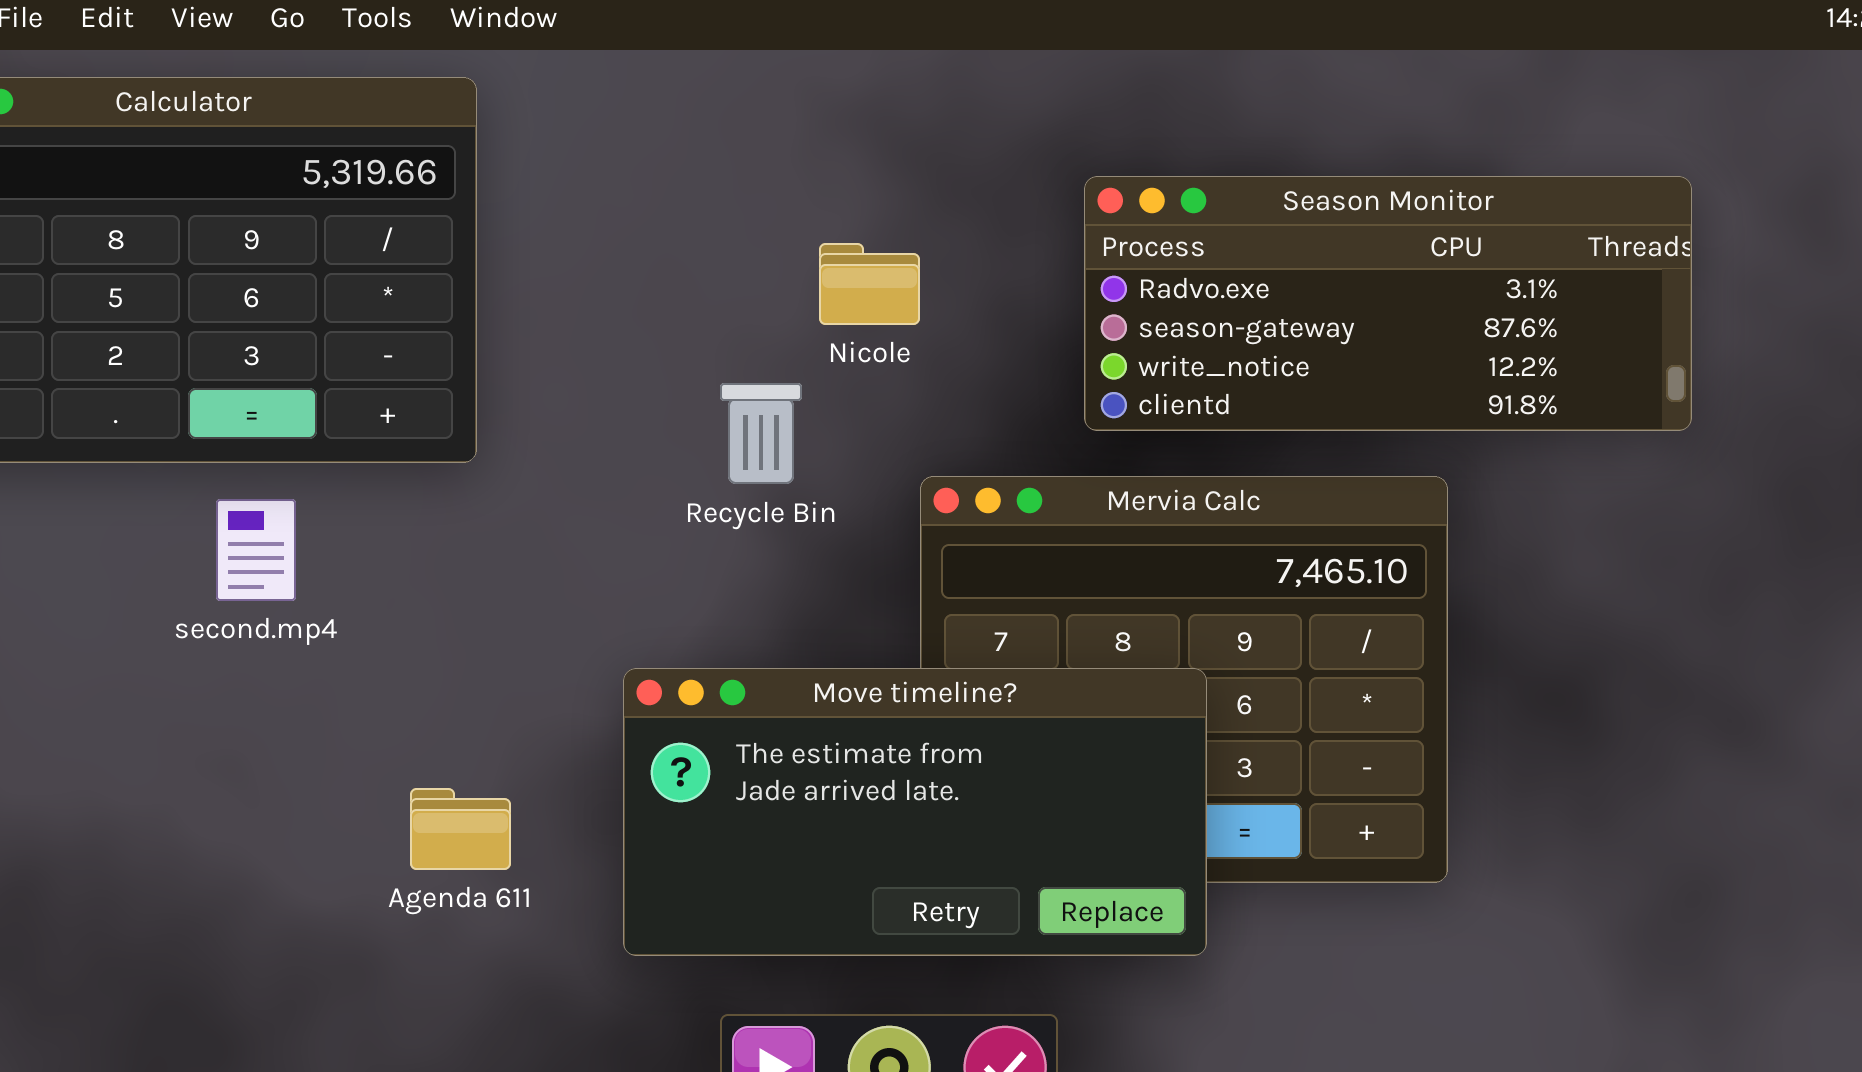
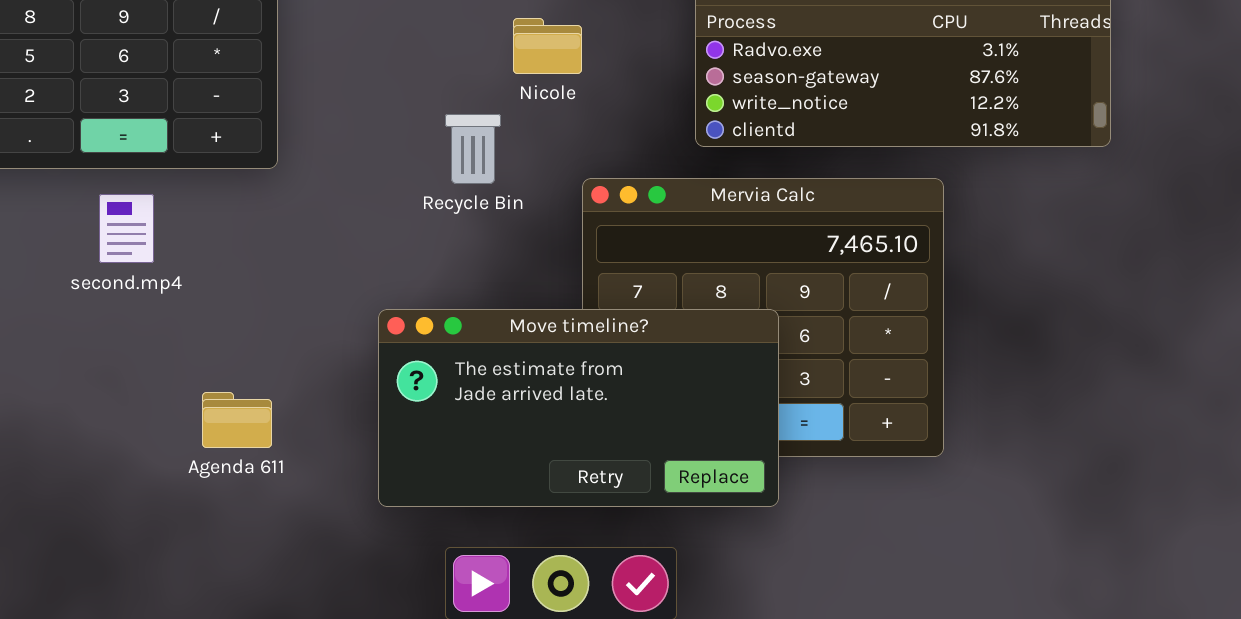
Agenda 611: [410,788,511,870] -> [202,392,272,448], moved

